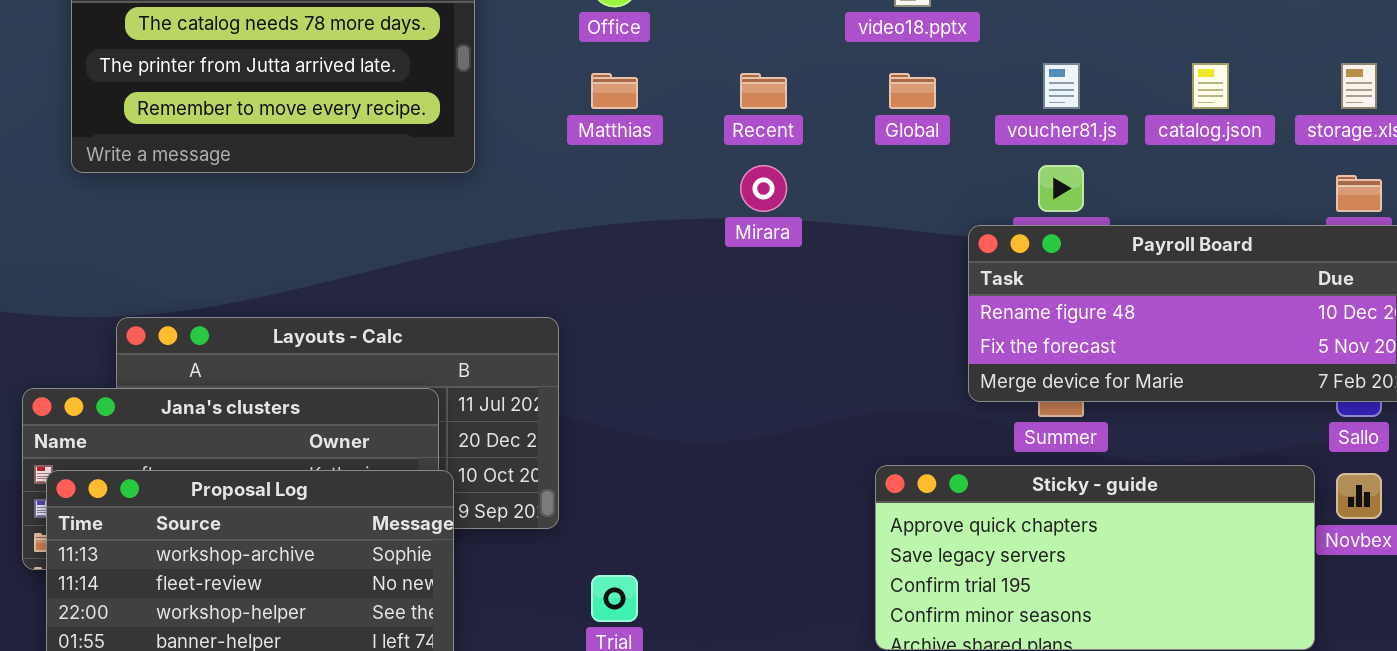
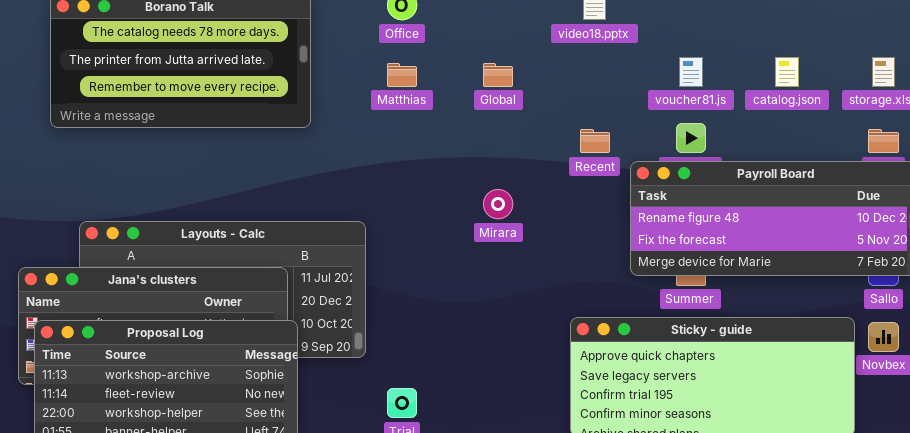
Recent: [740,73,787,109] -> [580,129,610,153], moved
Global: [889,73,936,109] -> [483,63,513,87], moved
Mirara: [740,165,787,212] -> [483,189,513,219], moved

